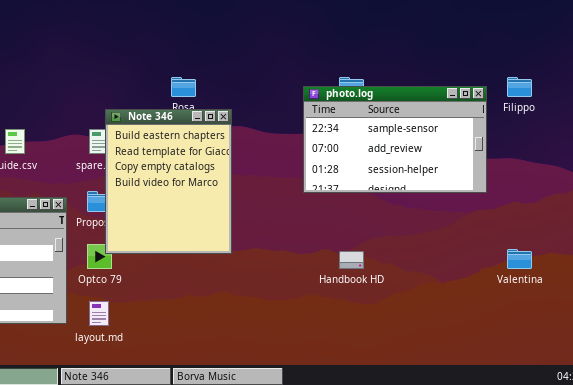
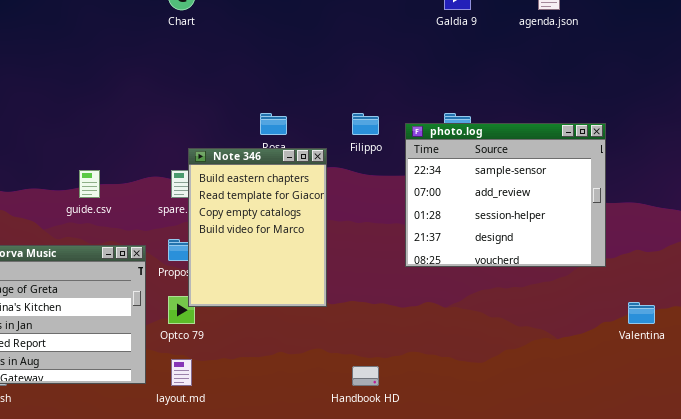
Filippo: [507,77,532,97] -> [352,113,379,135], moved
photo.log: [303,86,487,193] -> [405,123,606,267], resized
Handbook HD: [339,251,364,269] -> [352,366,379,386], moved

